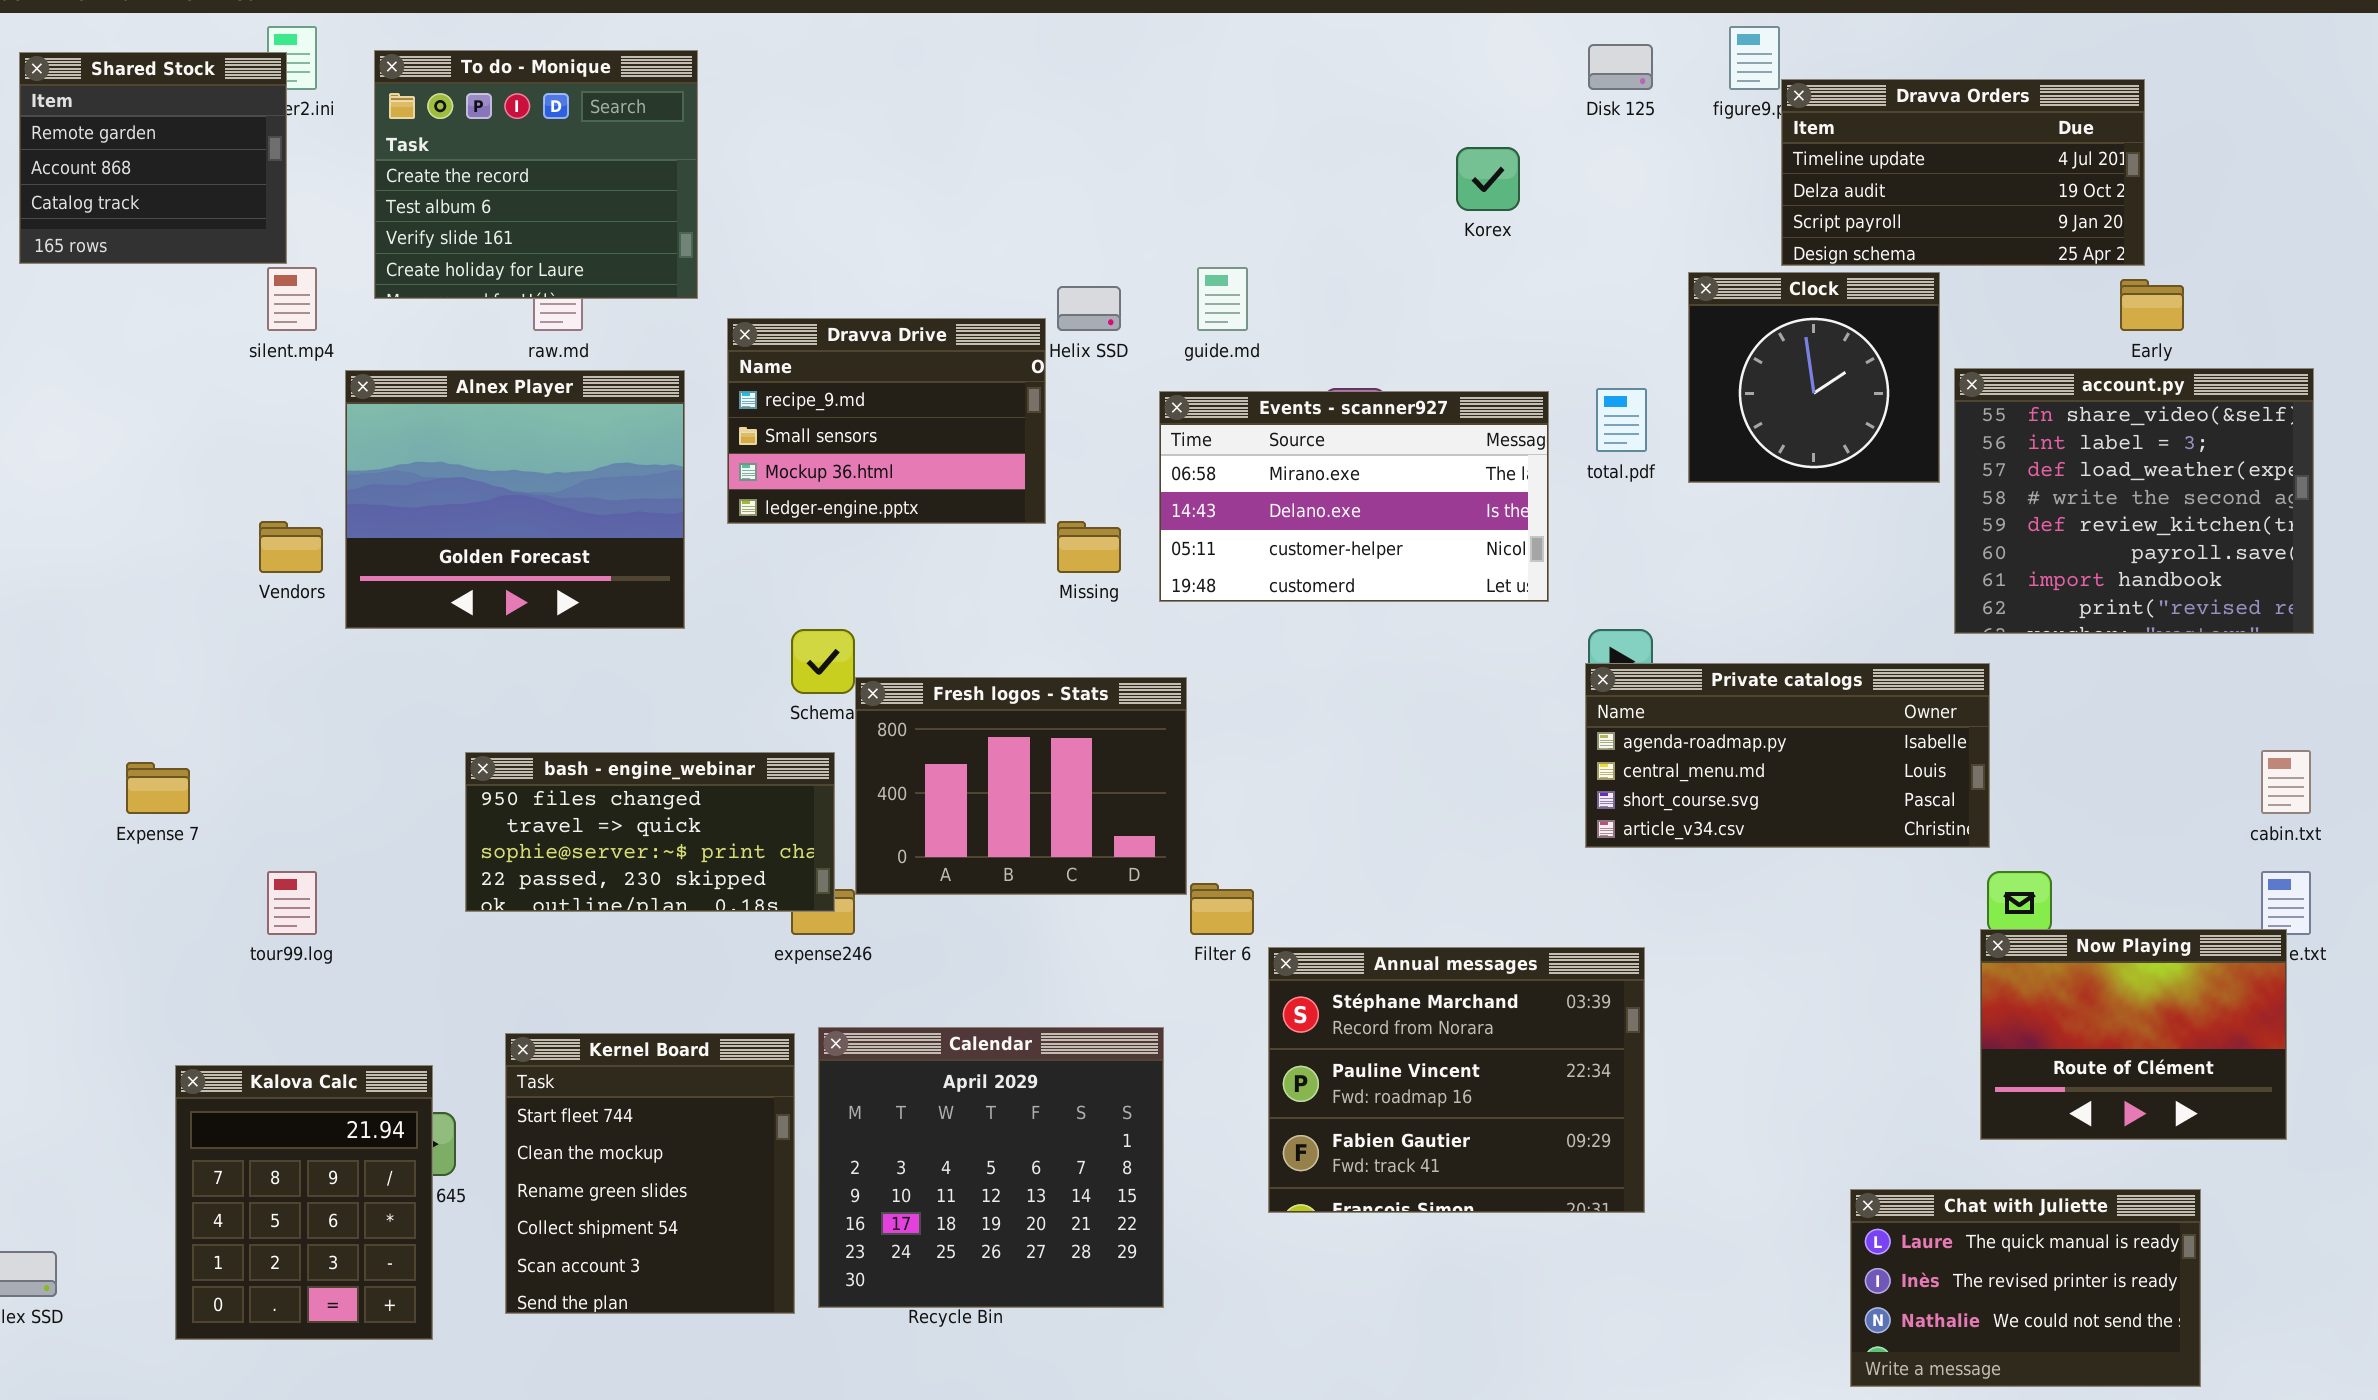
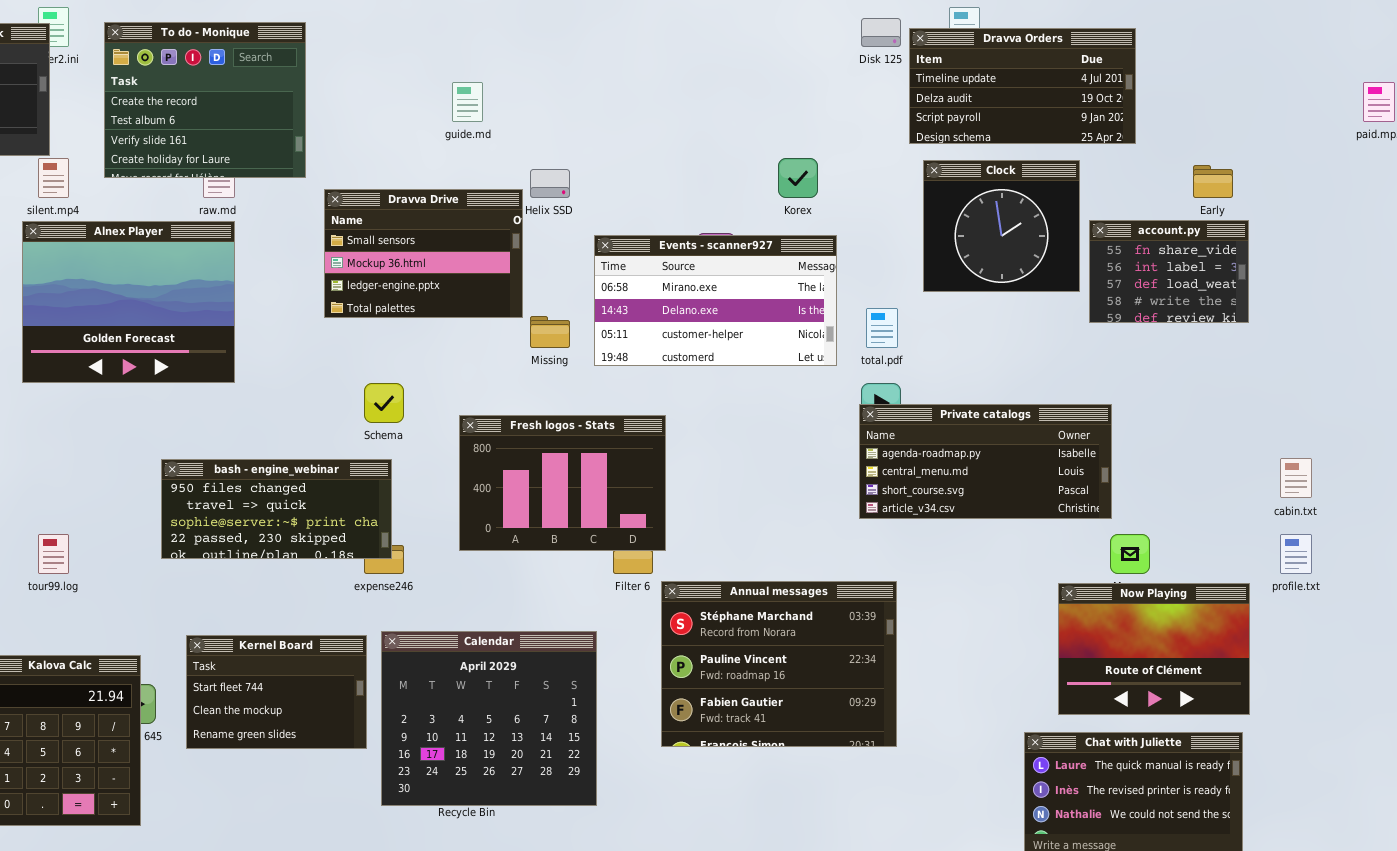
Dravva Orders: [1781,79,2145,266] -> [909,28,1136,144], moved
Korex: [1456,147,1520,211] -> [778,158,818,198], moved
guide.md: [1197,267,1248,331] -> [452,82,483,122], moved
Dravva Drive: [727,318,1046,524] -> [324,189,523,318], scrolled down 1 row
account.py: [1954,368,2314,634] -> [1089,220,1249,323], resized
Alnex Player: [345,370,685,629] -> [22,221,235,383], moved
total.pdf: [1596,388,1647,452] -> [866,308,898,348], moved
Fresh logos - Stats: [855,677,1187,895] -> [459,415,666,551], moved
Now Playing: [1980,929,2287,1140] -> [1058,583,1250,715], moved
Kernel Board: [505,1033,795,1314] -> [186,635,367,749], resized

